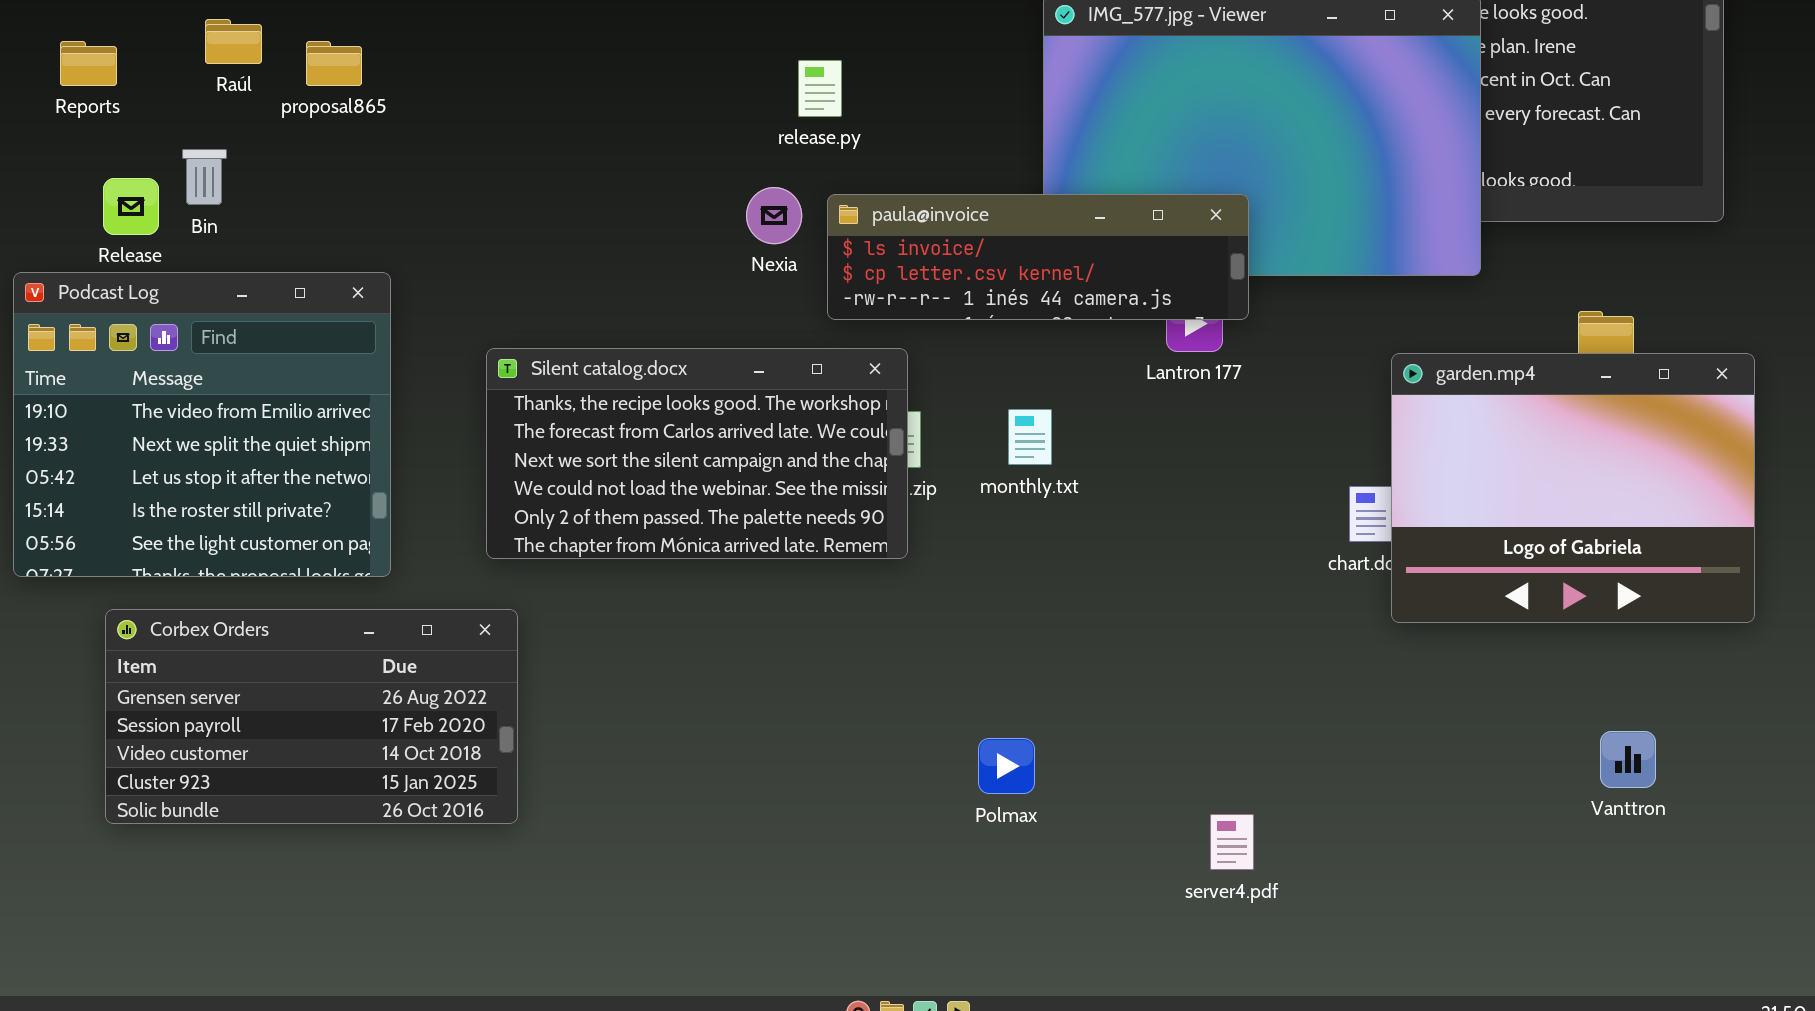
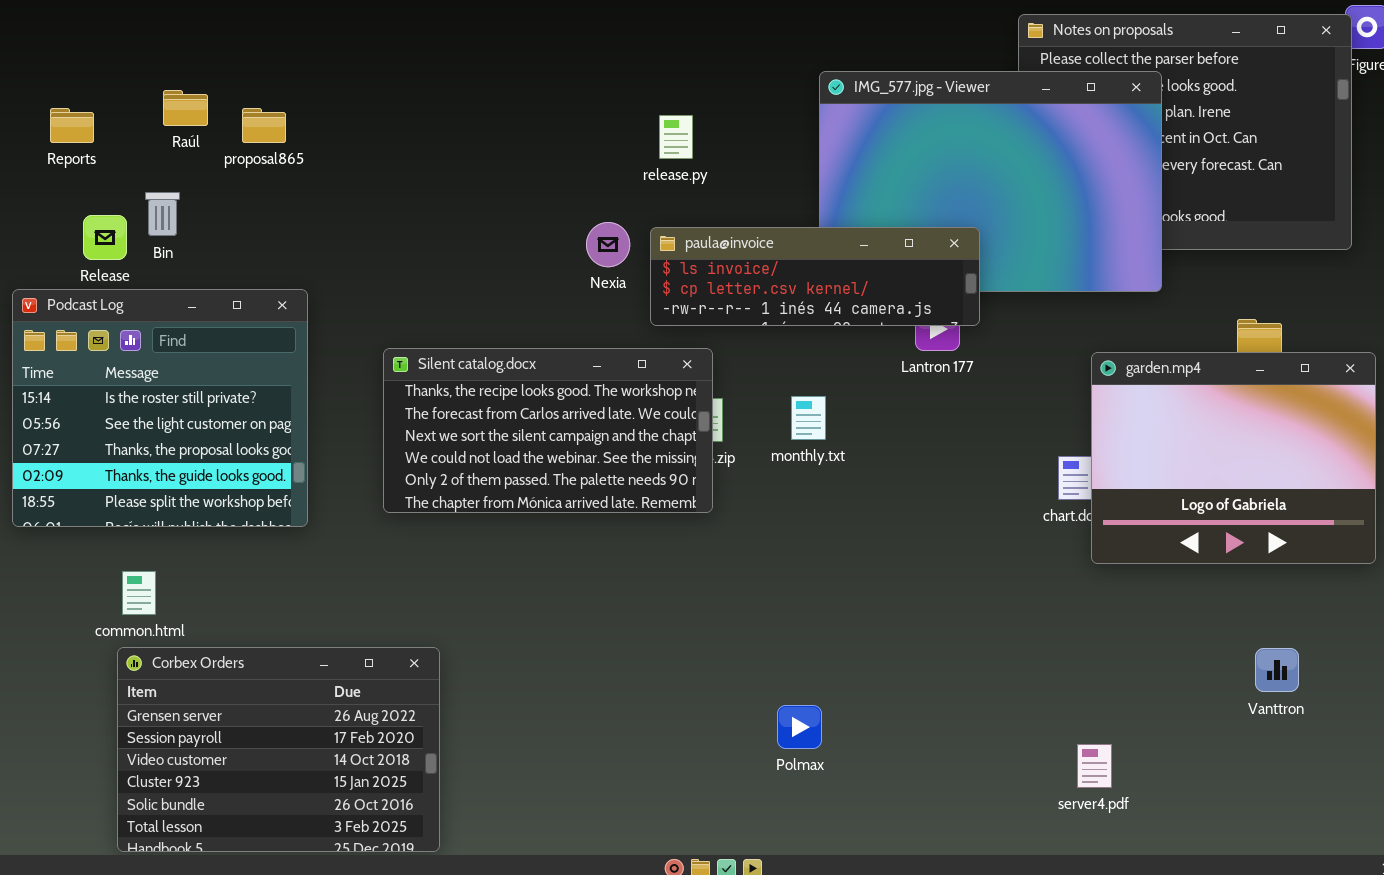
release.py: [798,60,842,117] -> [659,115,693,159], moved
Podcast Log: [13,272,391,577] -> [12,289,308,527], scrolled down 3 rows
Corbex Orders: [105,609,518,824] -> [117,647,440,852], moved, resized
Polmax: [978,738,1035,794] -> [777,705,822,749], moved
server4.pdf: [1210,814,1254,870] -> [1077,744,1112,788], moved

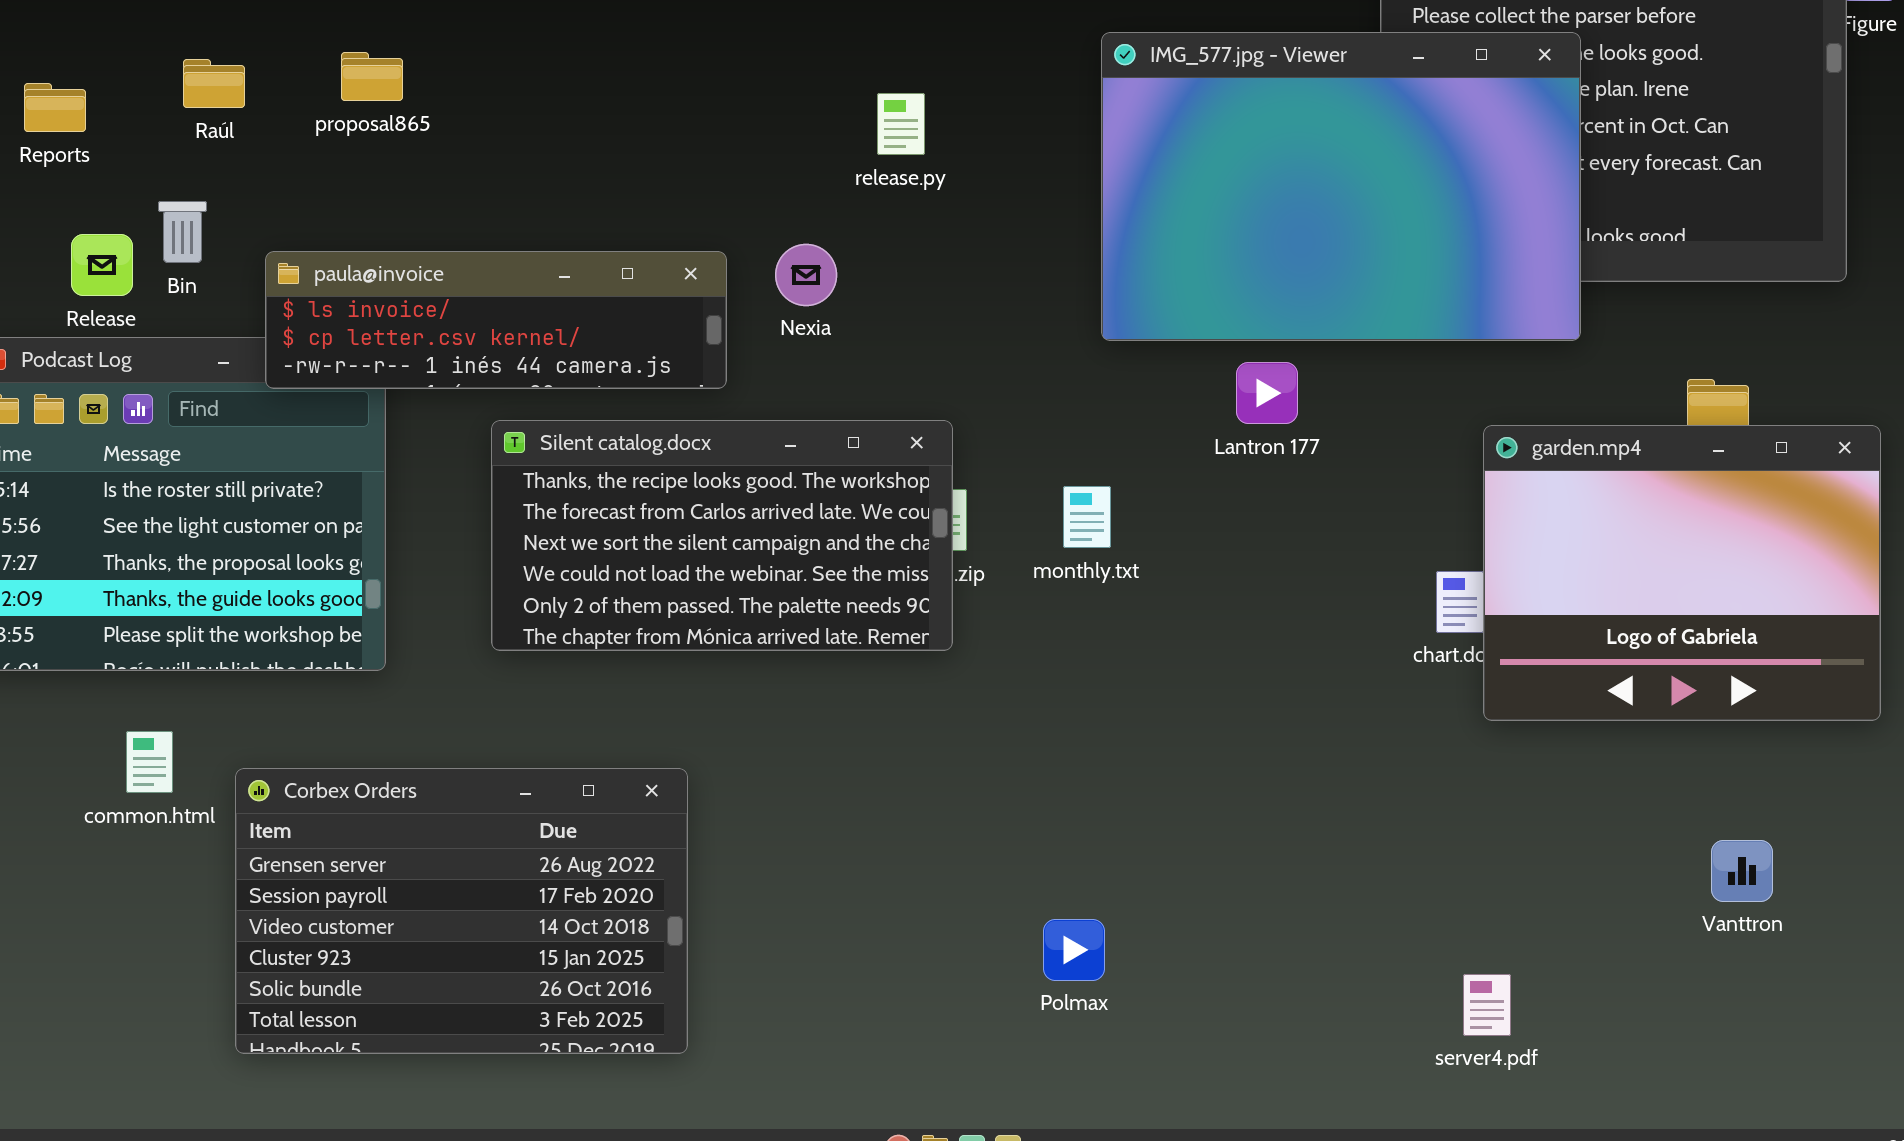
proposal865: [242,108,286,143] -> [341,52,403,101], moved
paula@invoice: [650,227,980,326] -> [265,251,727,389], moved
Corbex Orders: [117,647,440,852] -> [235,768,688,1054], moved

